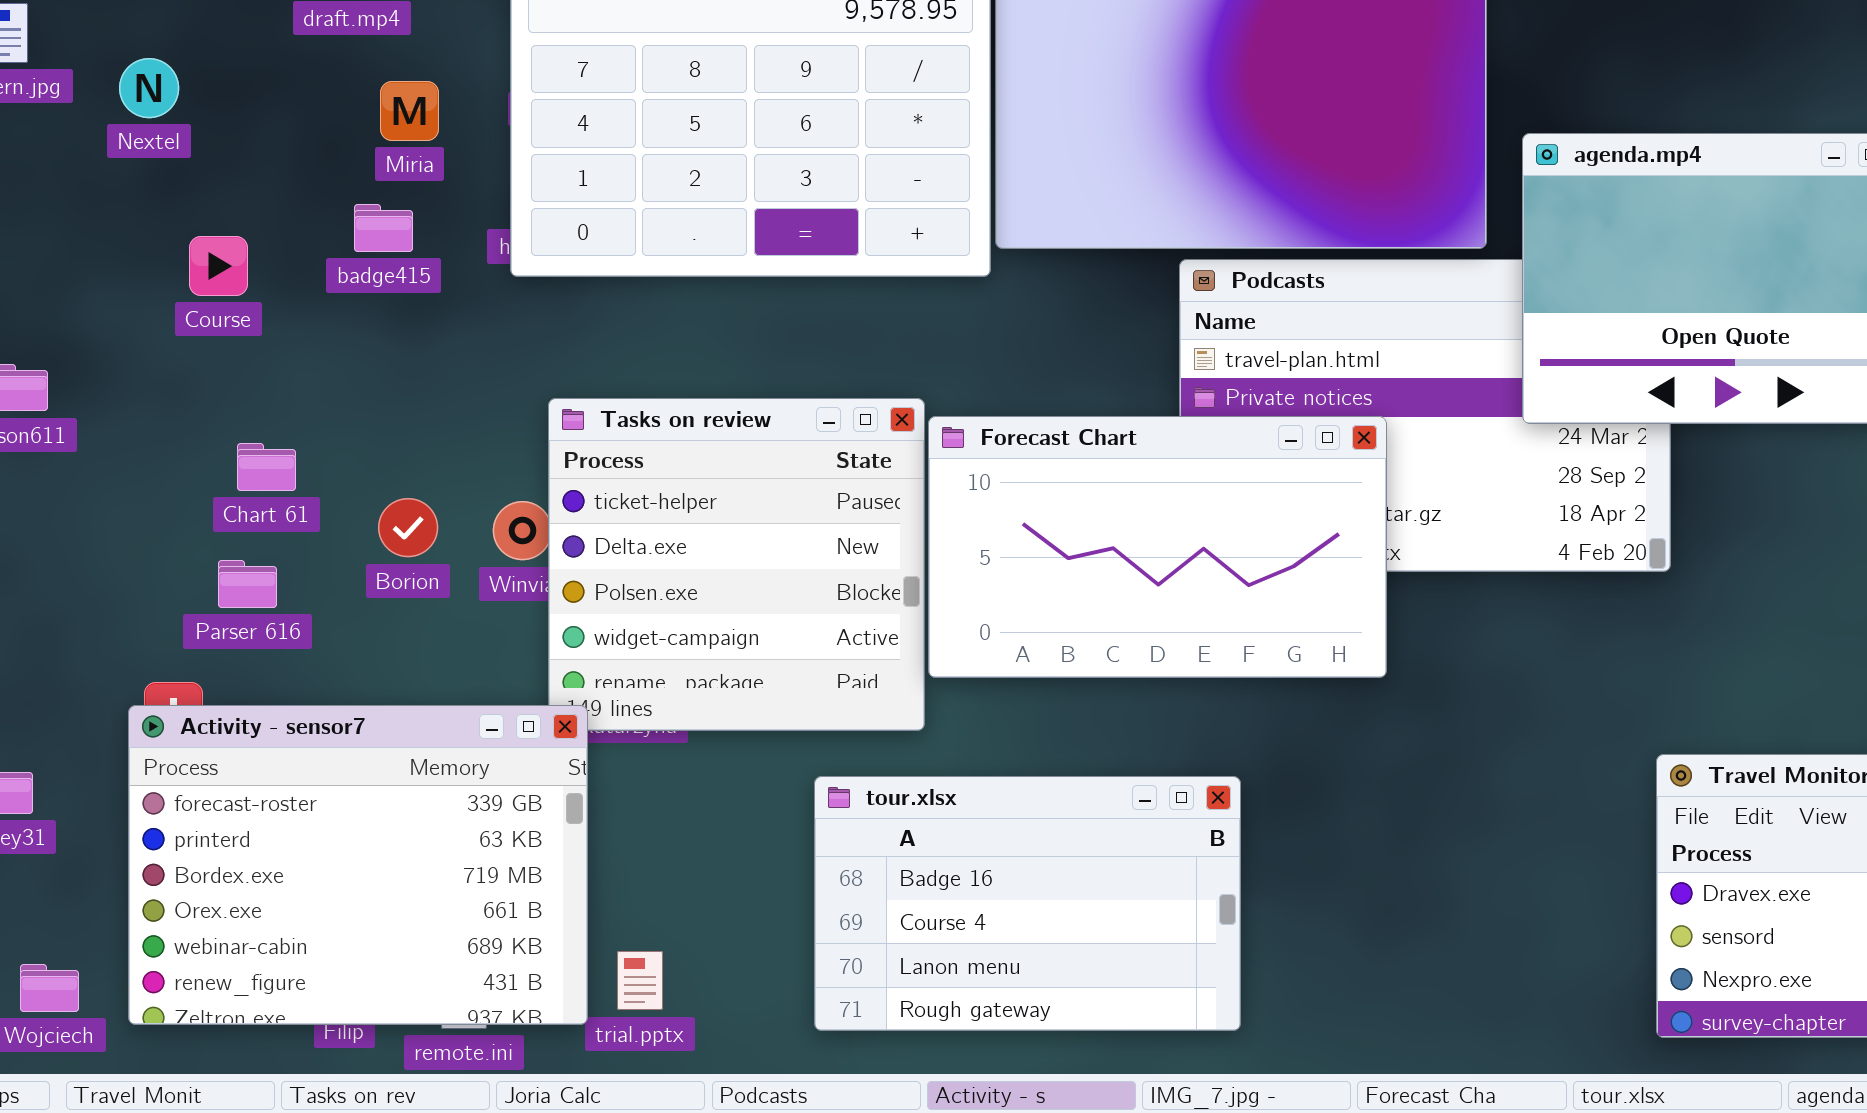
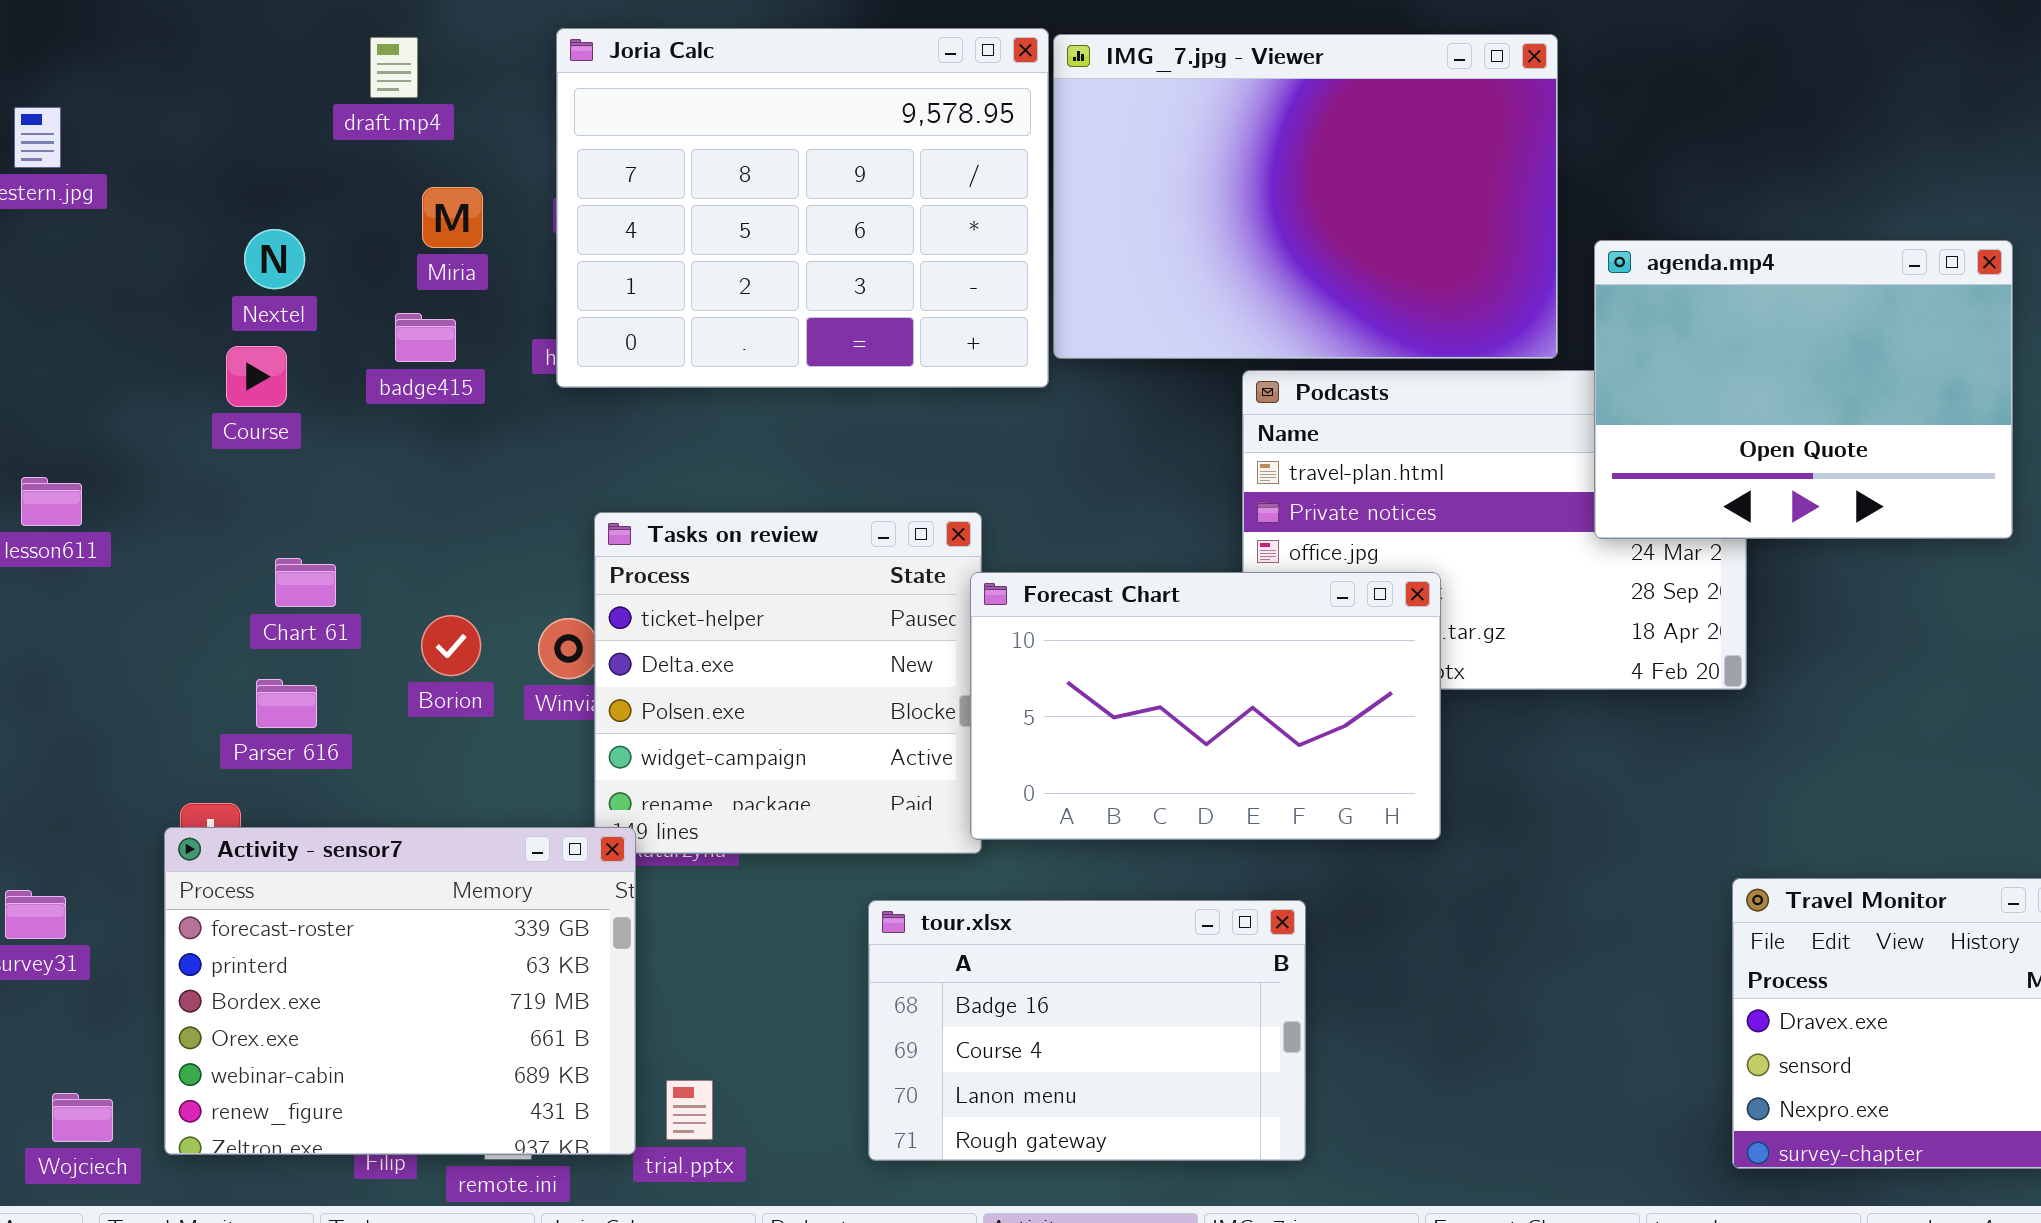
Nextel: [119,58,179,118] -> [244,229,305,289], moved
Forecast Chart: [928,416,1387,678] -> [970,572,1441,840], moved

